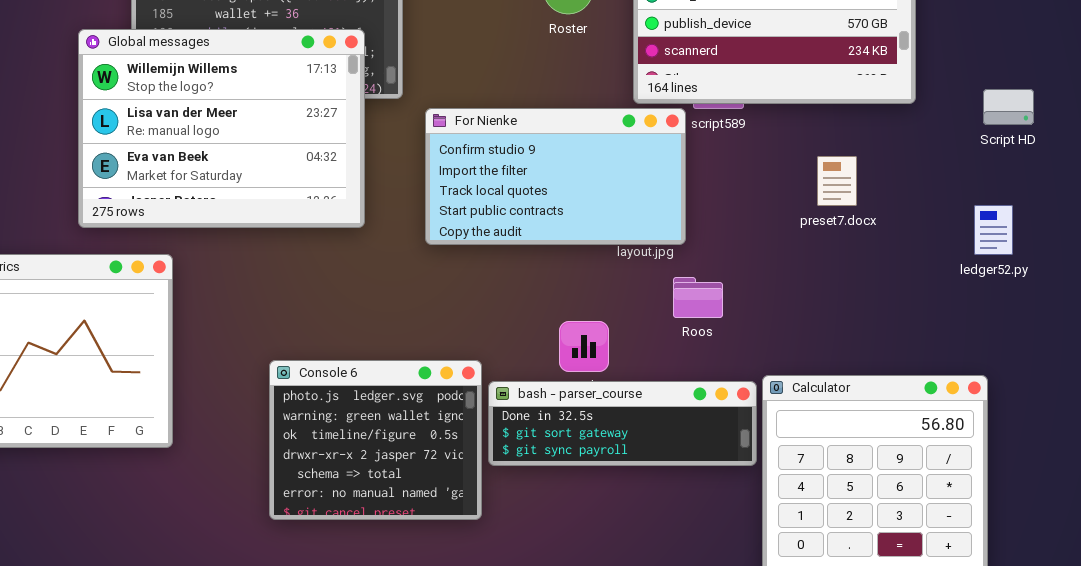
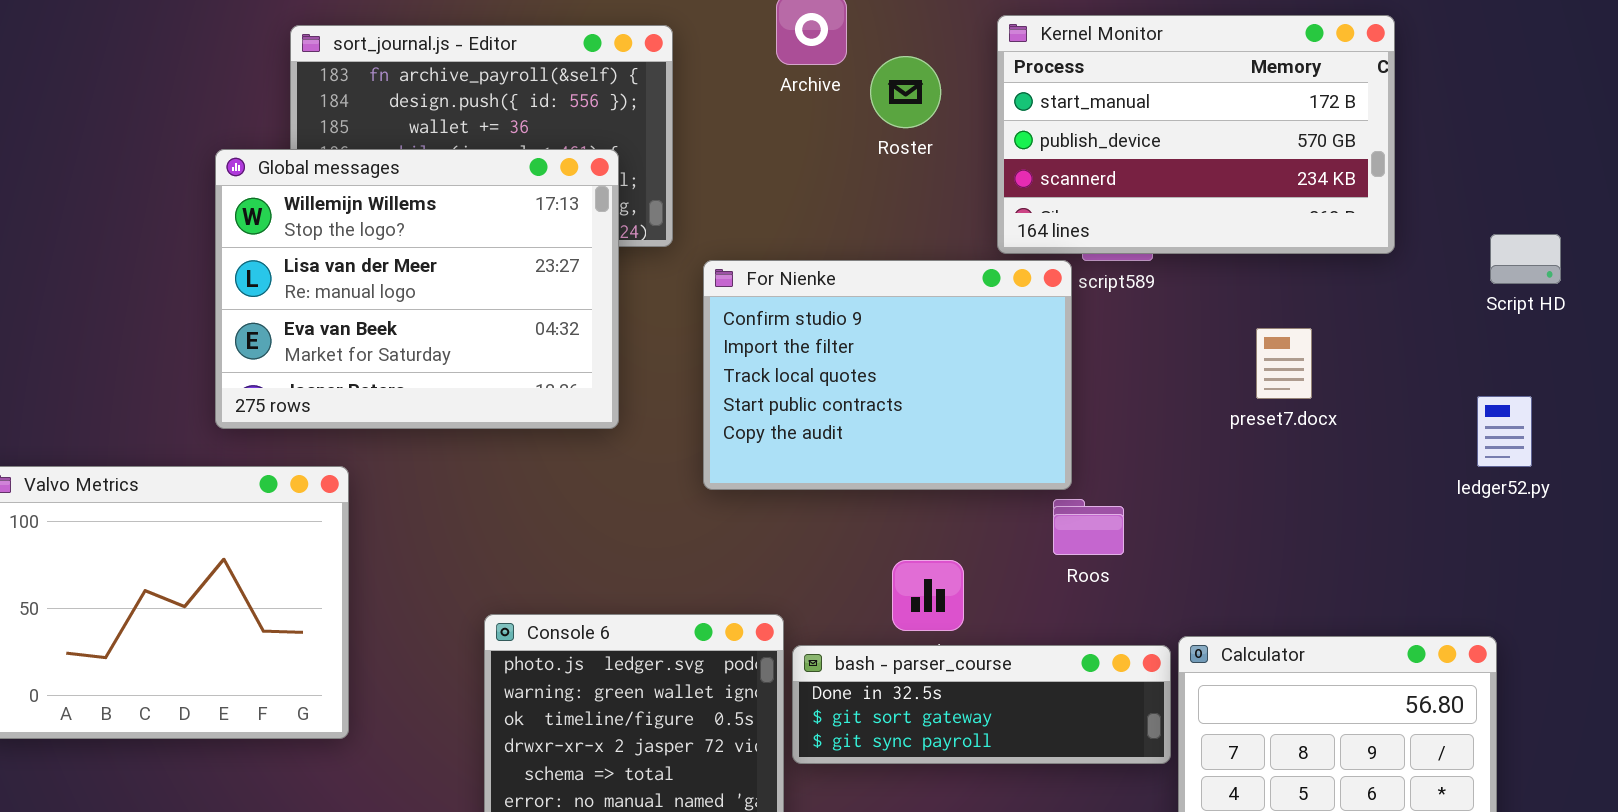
For Nienke: [425,108,686,245] -> [703,260,1072,490], resized

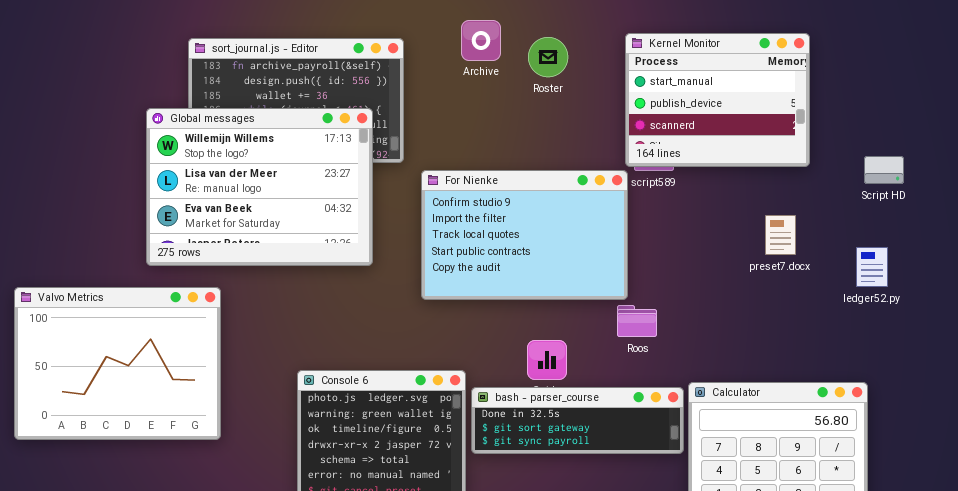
Kernel Monitor: [997,15,1395,254] -> [625,33,810,167], resized
Roster: [870,56,941,128] -> [528,37,568,77], moved
preset7.docx: [1256,328,1312,399] -> [765,215,796,255], moved

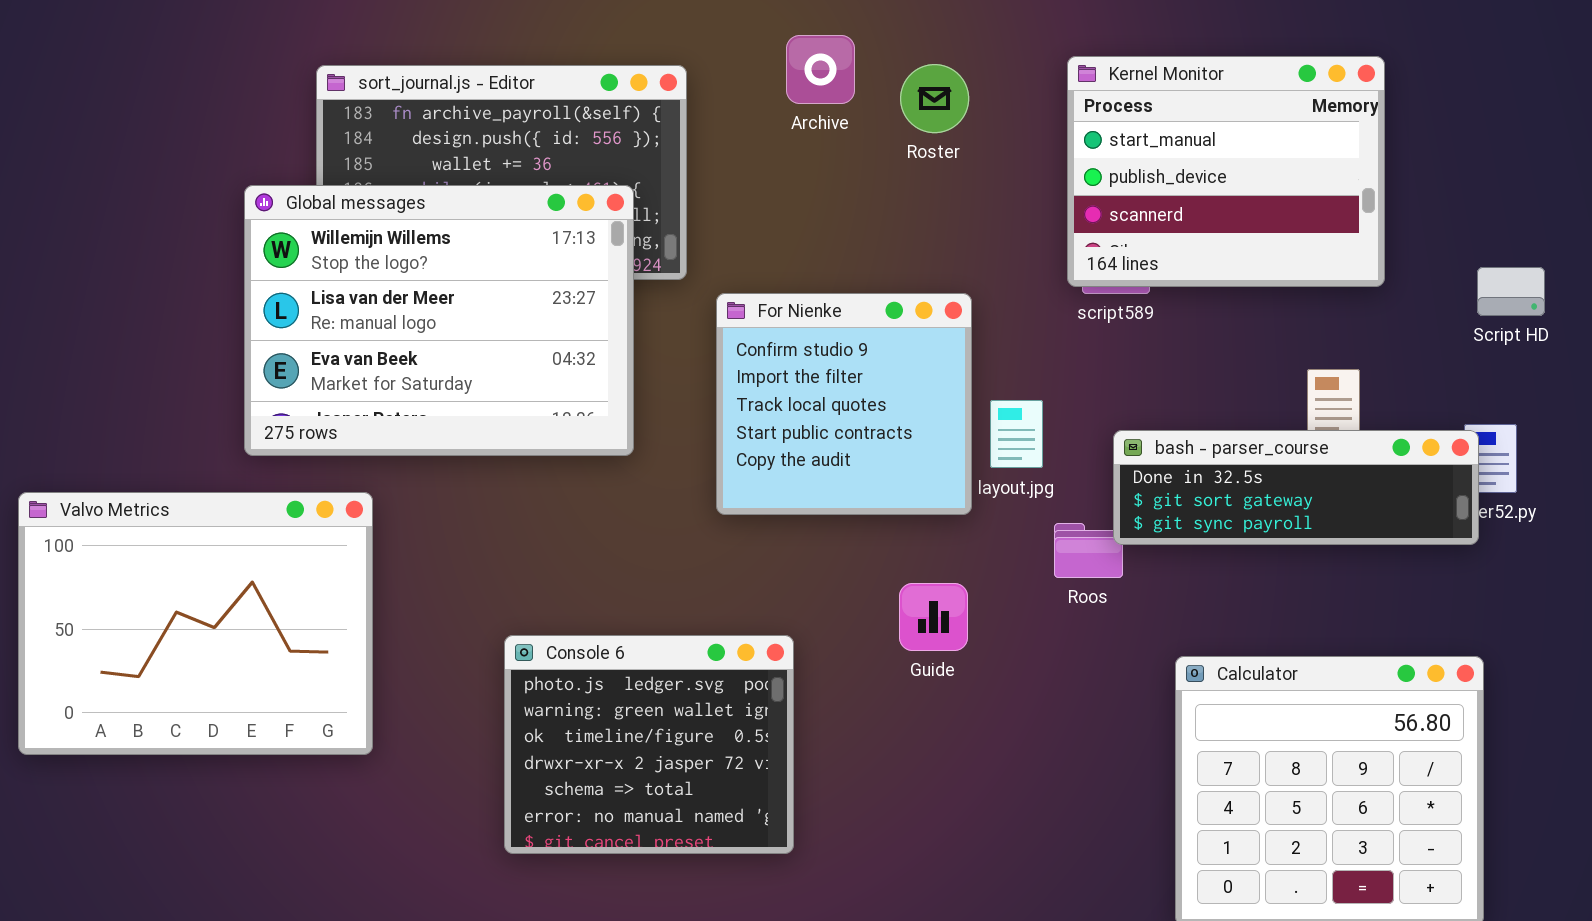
For Nienke: [421,170,628,300] -> [716,293,972,515], resized
bash - parser_course: [471,387,684,454] -> [1113,430,1479,545], moved

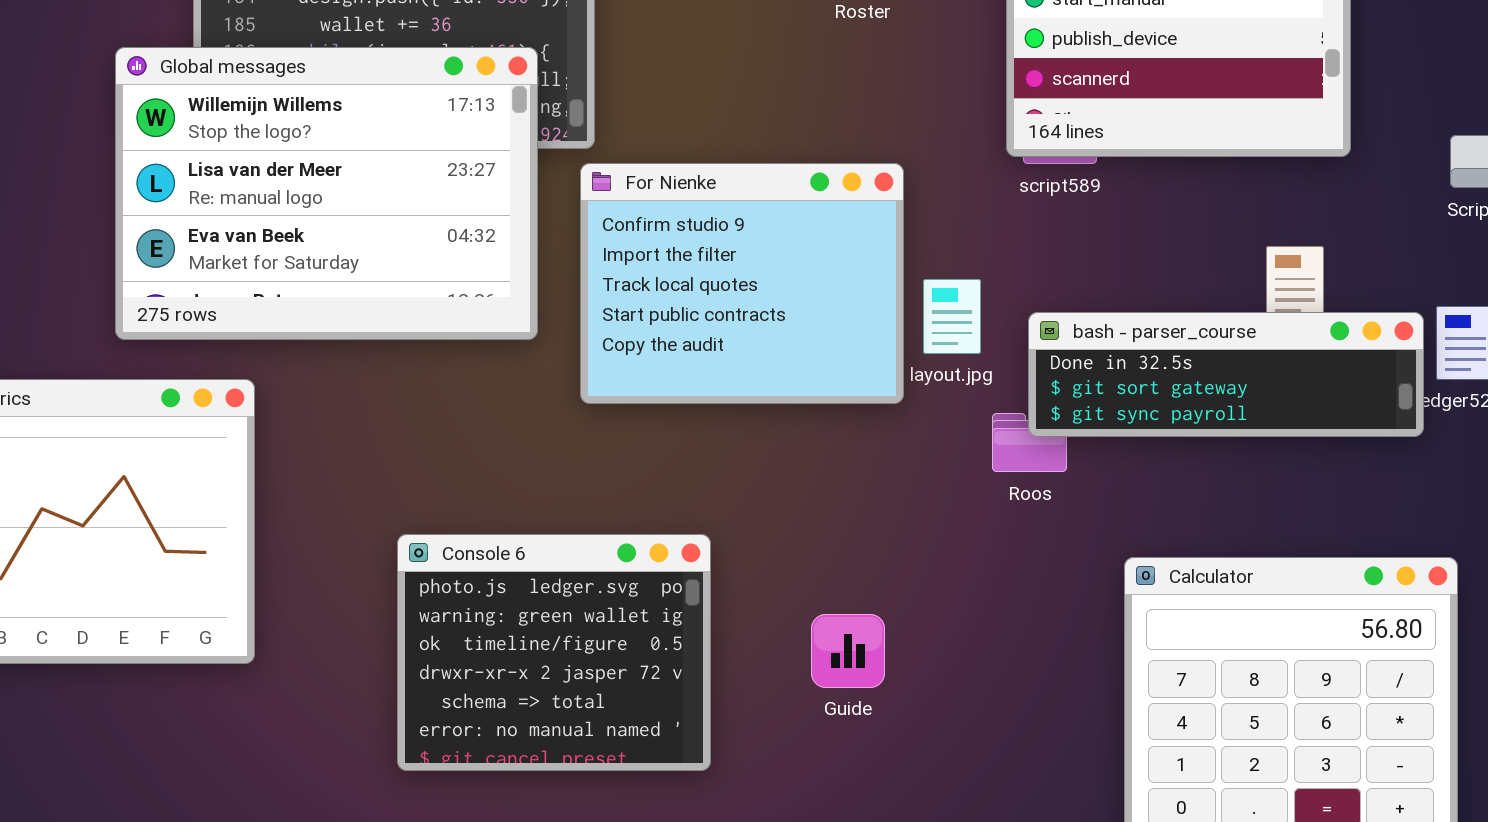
For Nienke: [716,293,972,515] -> [580,163,904,404], resized
bash - parser_course: [1113,430,1479,545] -> [1028,312,1424,437], moved
Guide: [899,583,968,651] -> [811,614,885,688], moved

